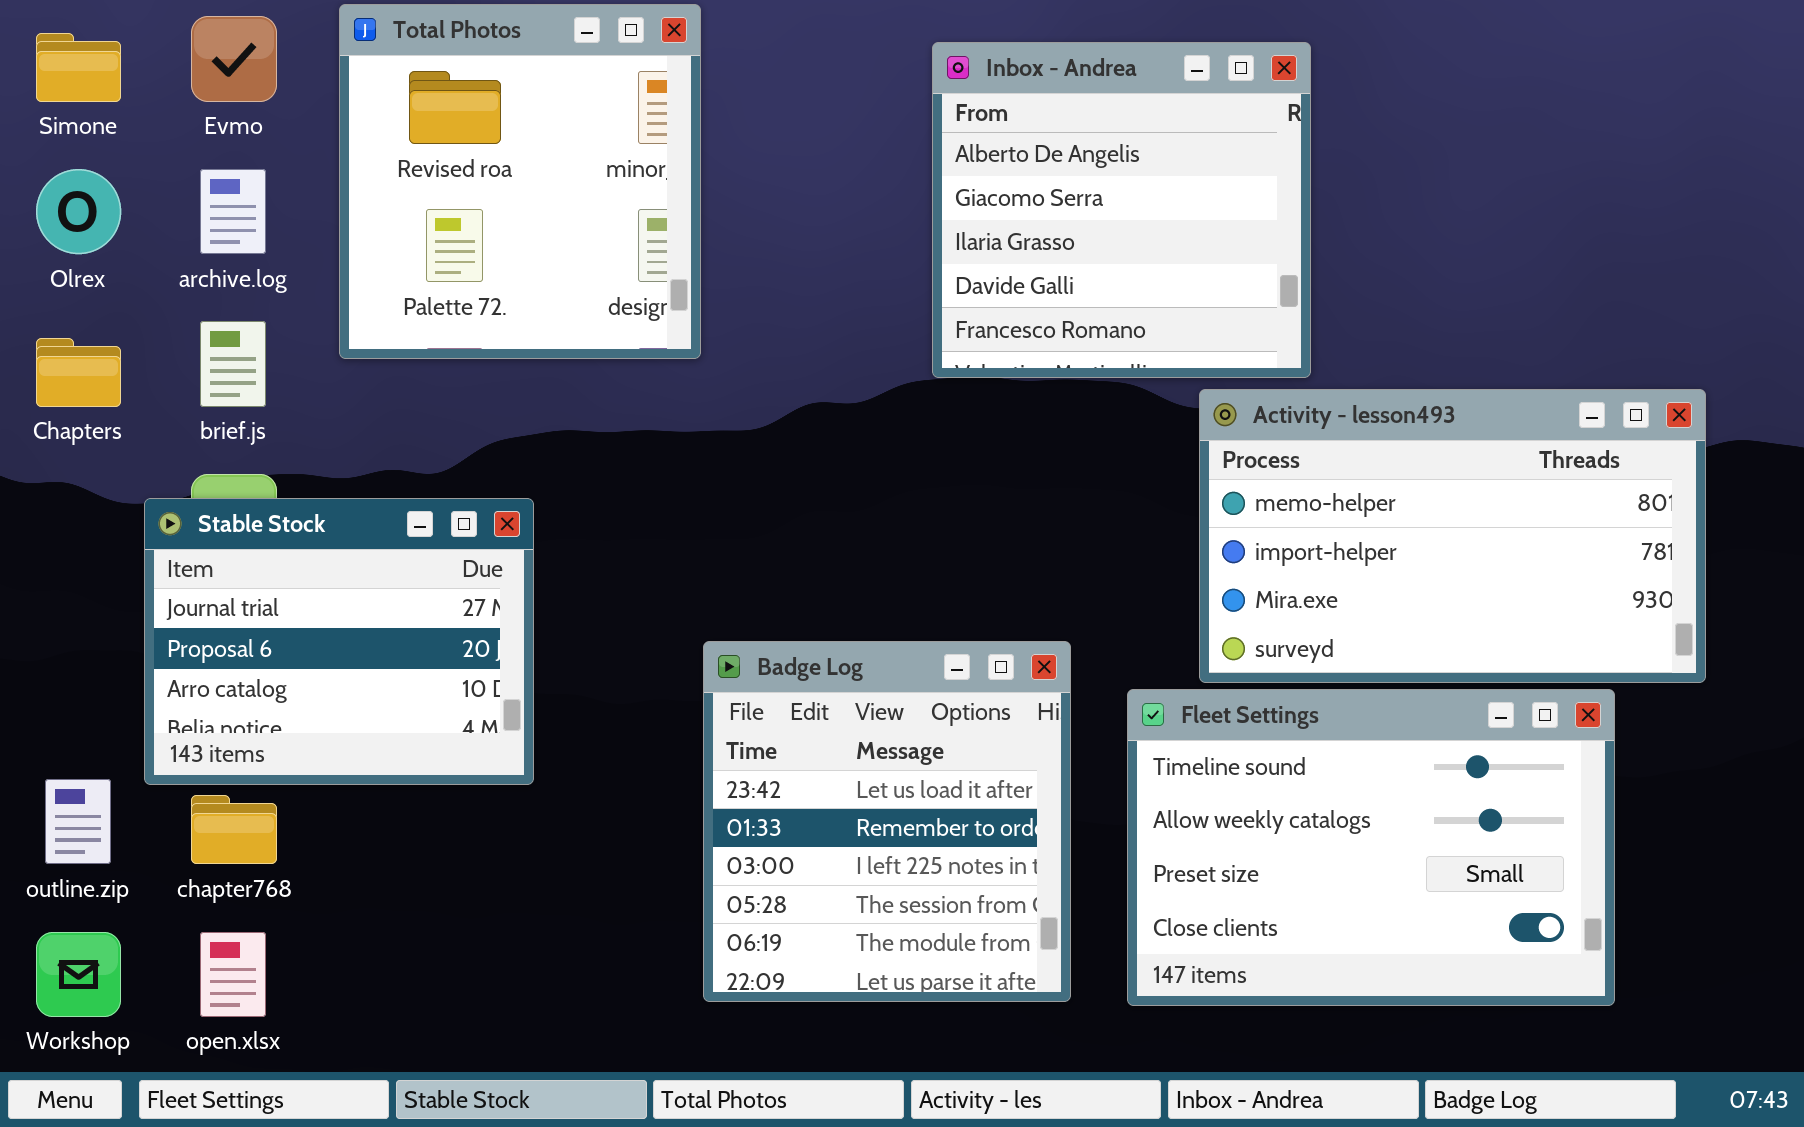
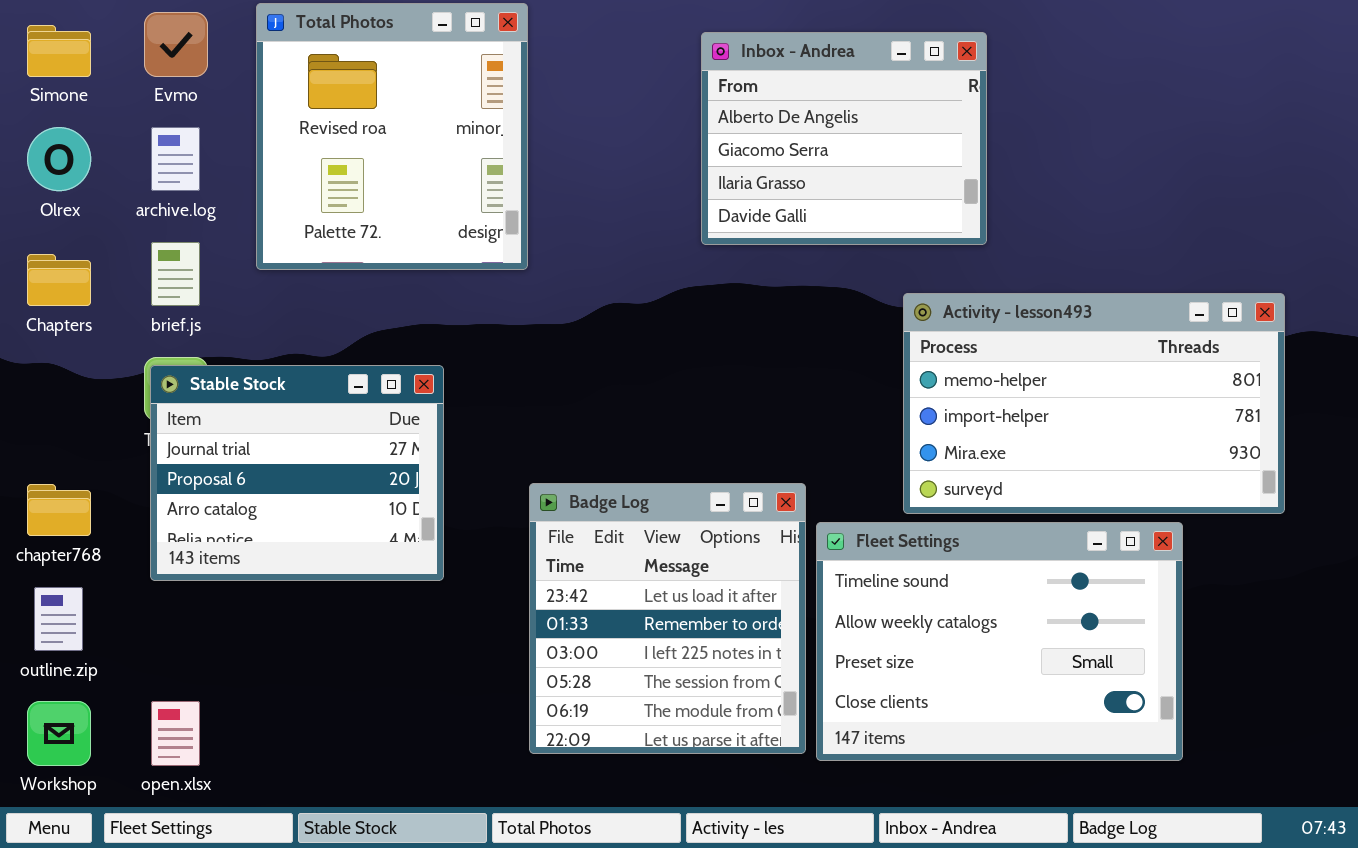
Inbox - Andrea: [932,42,1311,378] -> [701,32,987,245], resized
Stable Stock: [144,498,534,785] -> [150,365,444,581], moved
Fleet Settings: [1127,689,1615,1006] -> [816,522,1183,761], moved
chapter768: [191,795,277,864] -> [27,484,91,536], moved

